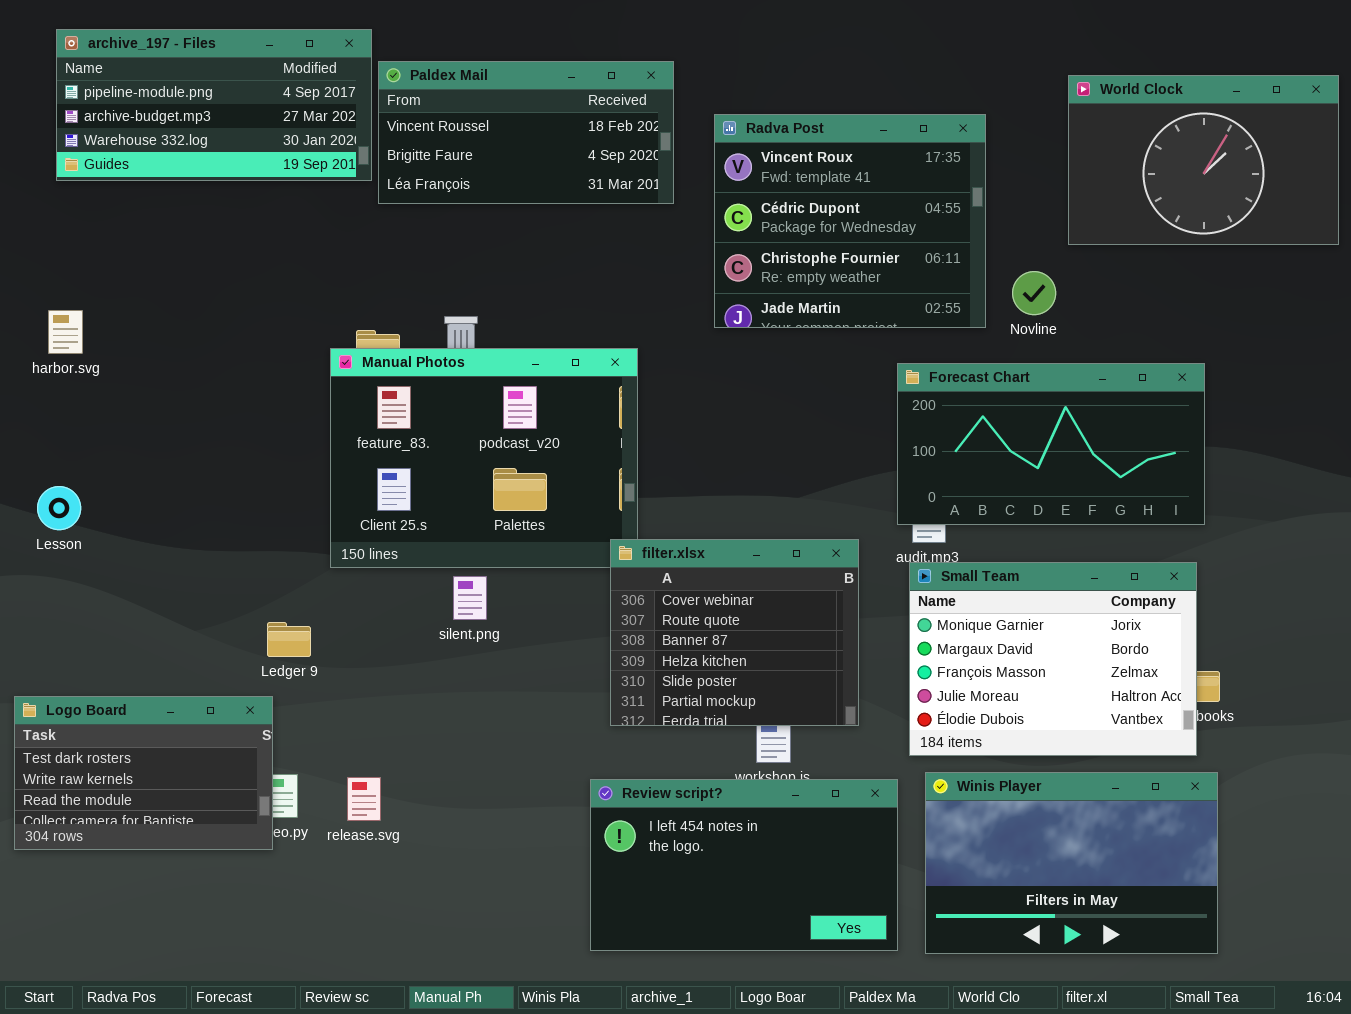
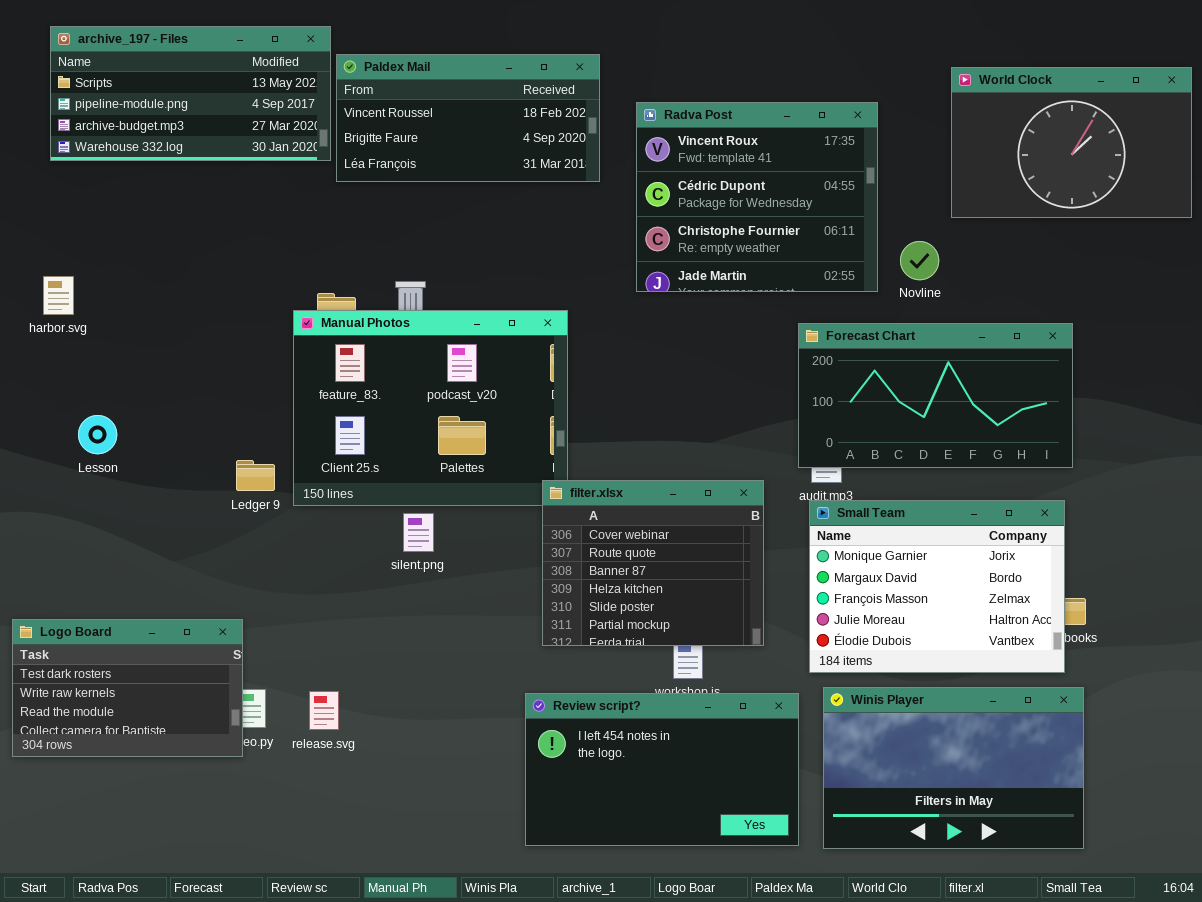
archive_197 - Files: [56,29,372,181] -> [50,26,331,161], scrolled up 1 row
Lesson: [37,486,81,530] -> [78,415,117,454], moved
Ledger 9: [267,622,311,657] -> [236,460,275,491], moved

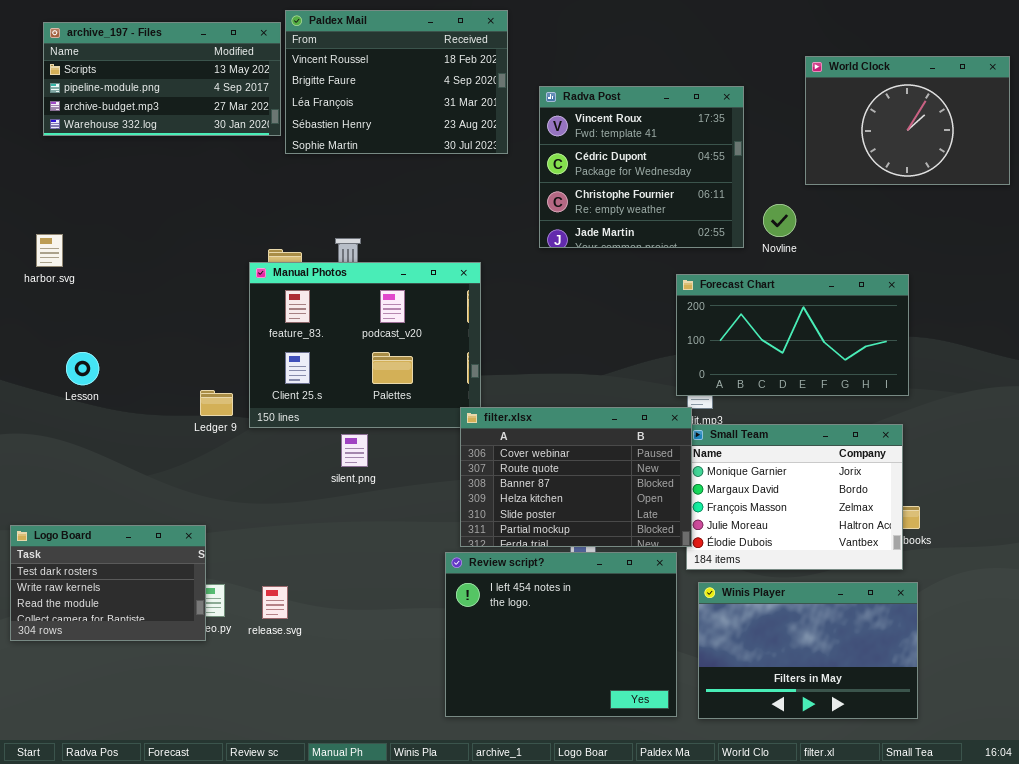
Paldex Mail: [336,54,600,182] -> [285,10,508,154], resized
filter.xlsx: [542,480,764,646] -> [460,407,692,547], resized
Review script?: [525,693,799,846] -> [445,552,677,717], resized

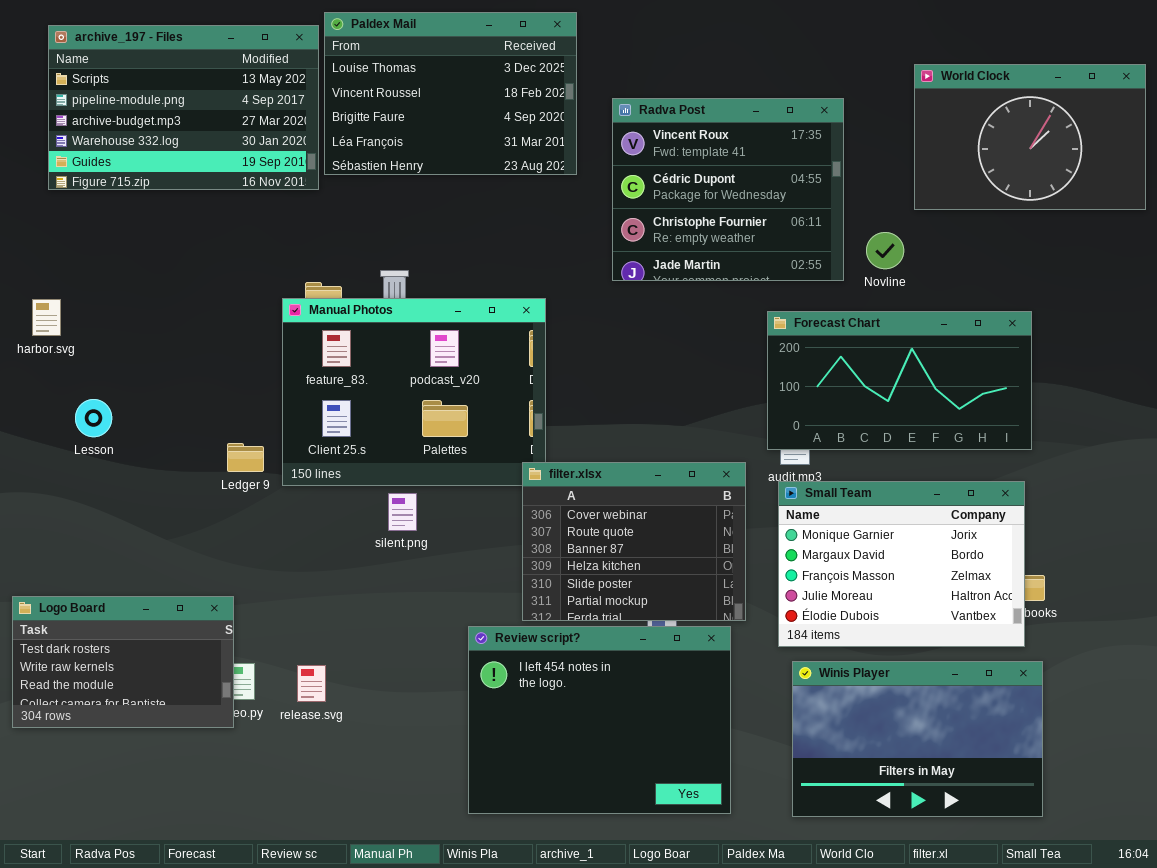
Paldex Mail: [285,10,508,154] -> [324,12,577,175], scrolled up 1 row
archive_197 - Files: [43,22,281,136] -> [48,25,319,190], resized
harbor.svg: [36,234,63,267] -> [32,299,61,336], moved
filter.xlsx: [460,407,692,547] -> [522,462,746,621], resized
Review script?: [445,552,677,717] -> [468,626,731,814], moved

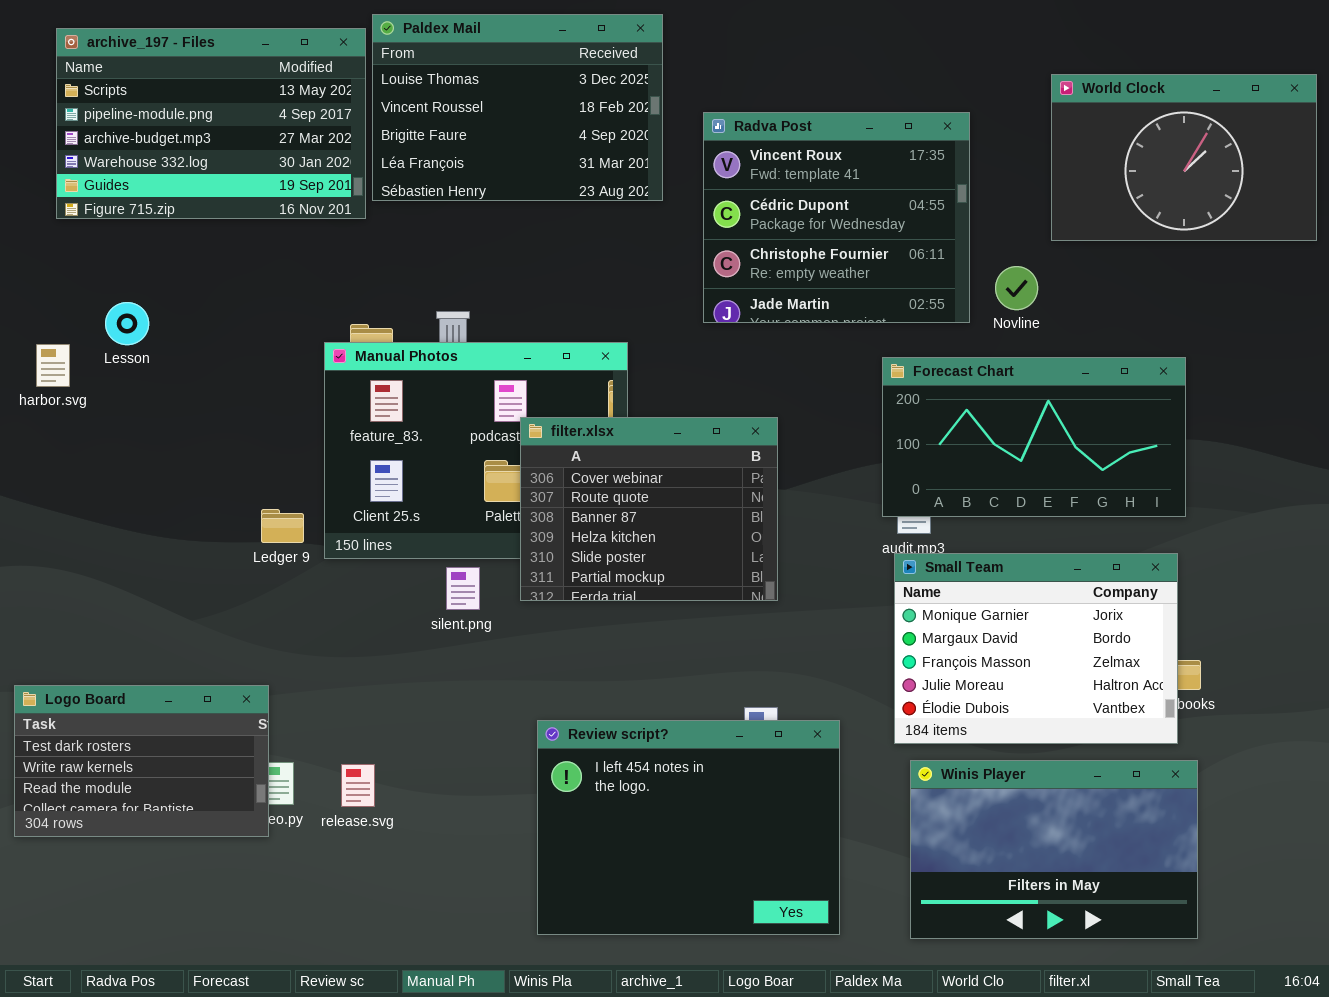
Lesson: [75,399,112,437] -> [105,302,149,345], moved
filter.xlsx: [522,462,746,621] -> [520,417,778,601], moved

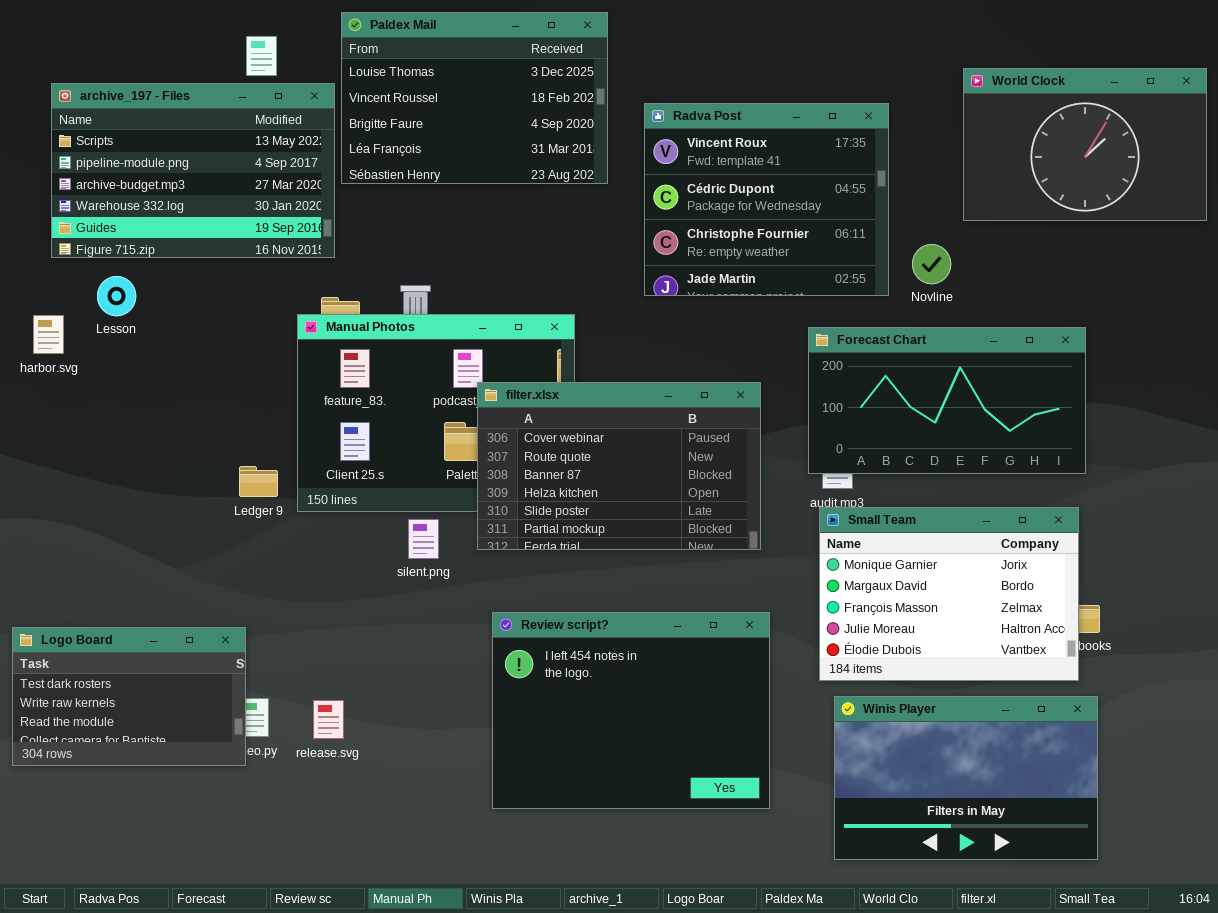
archive_197 - Files: [56,28,366,219] -> [51,83,335,258], moved
filter.xlsx: [520,417,778,601] -> [477,382,761,550], resized
Review script?: [537,720,840,935] -> [492,612,770,809], moved

